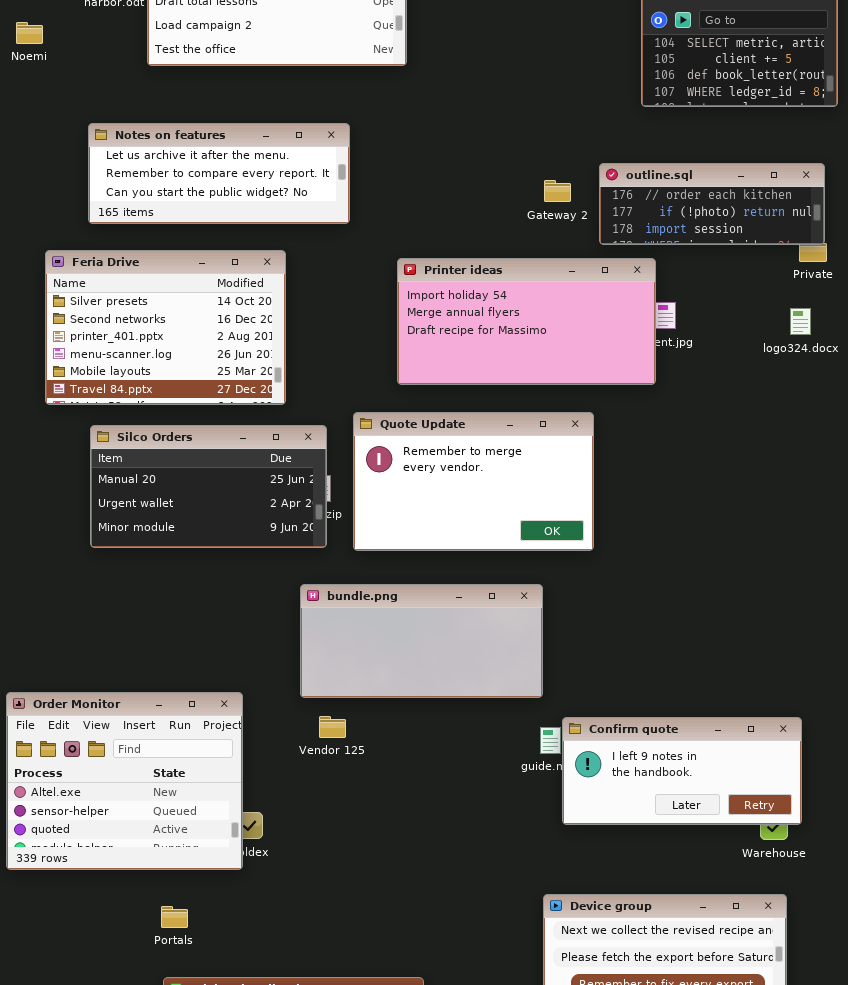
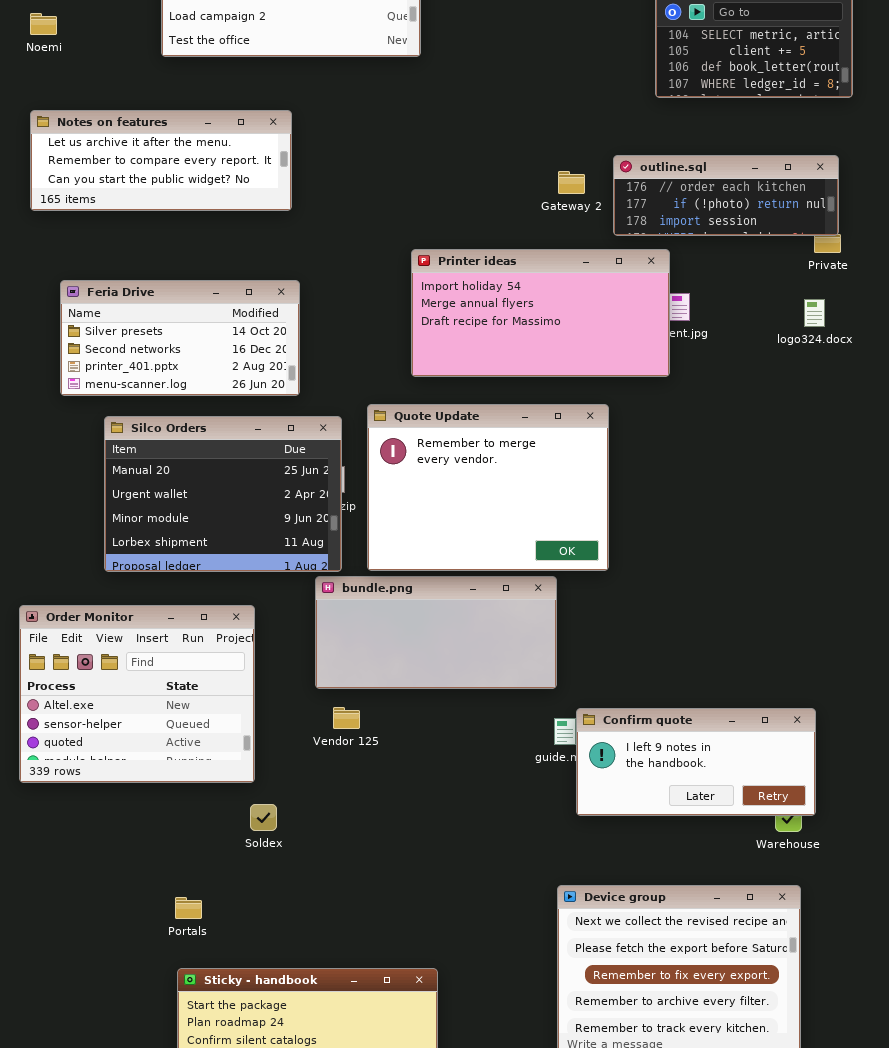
Notes on features: [88,123,350,224] -> [30,110,292,211], moved
Feria Drive: [45,250,286,405] -> [60,280,300,396], resized
Quote Update: [353,412,594,551] -> [367,404,609,571], resized
Silco Orders: [90,425,327,548] -> [104,416,342,572], resized
Order Monitor: [6,692,243,870] -> [19,605,255,783], moved

